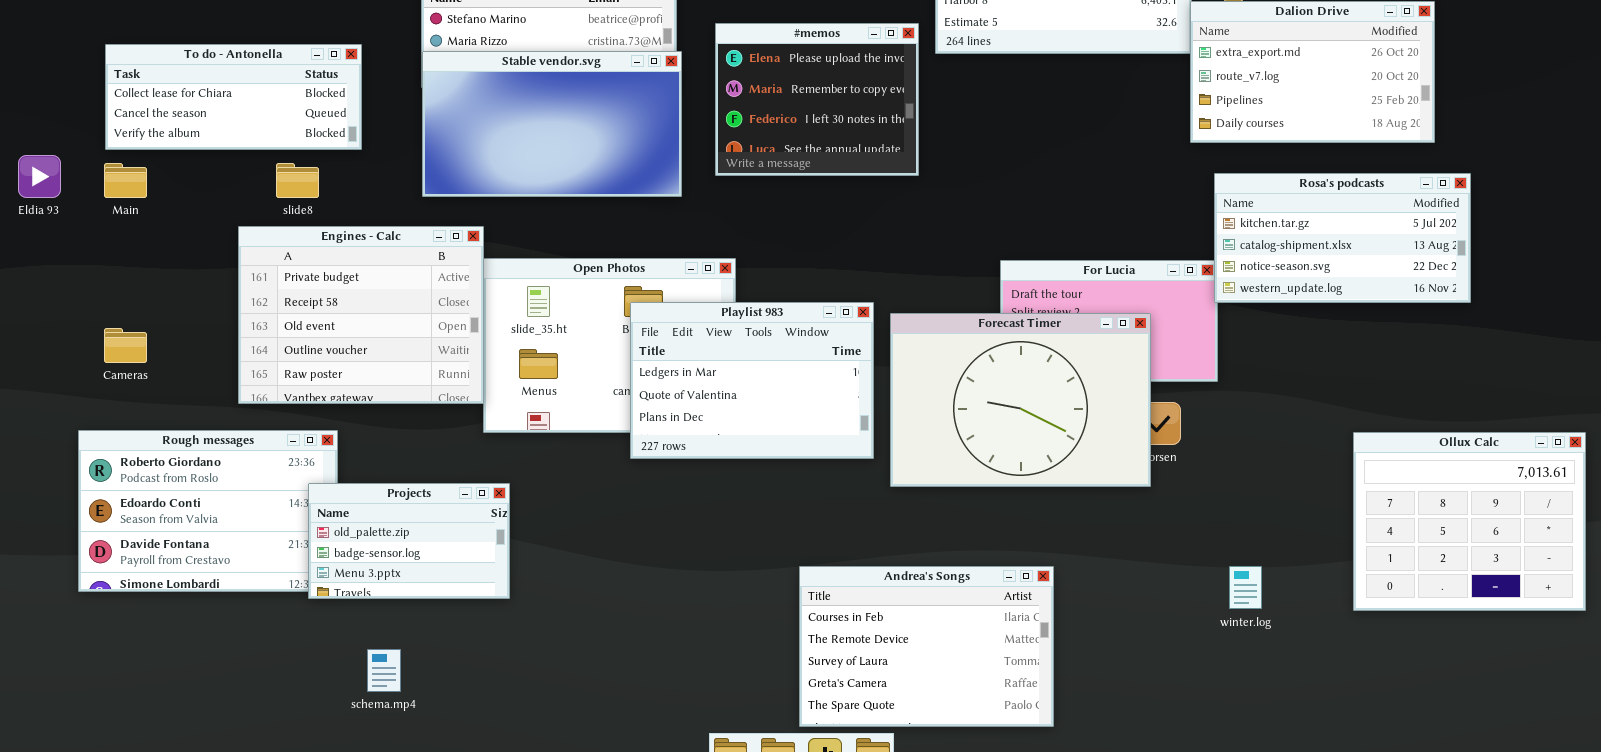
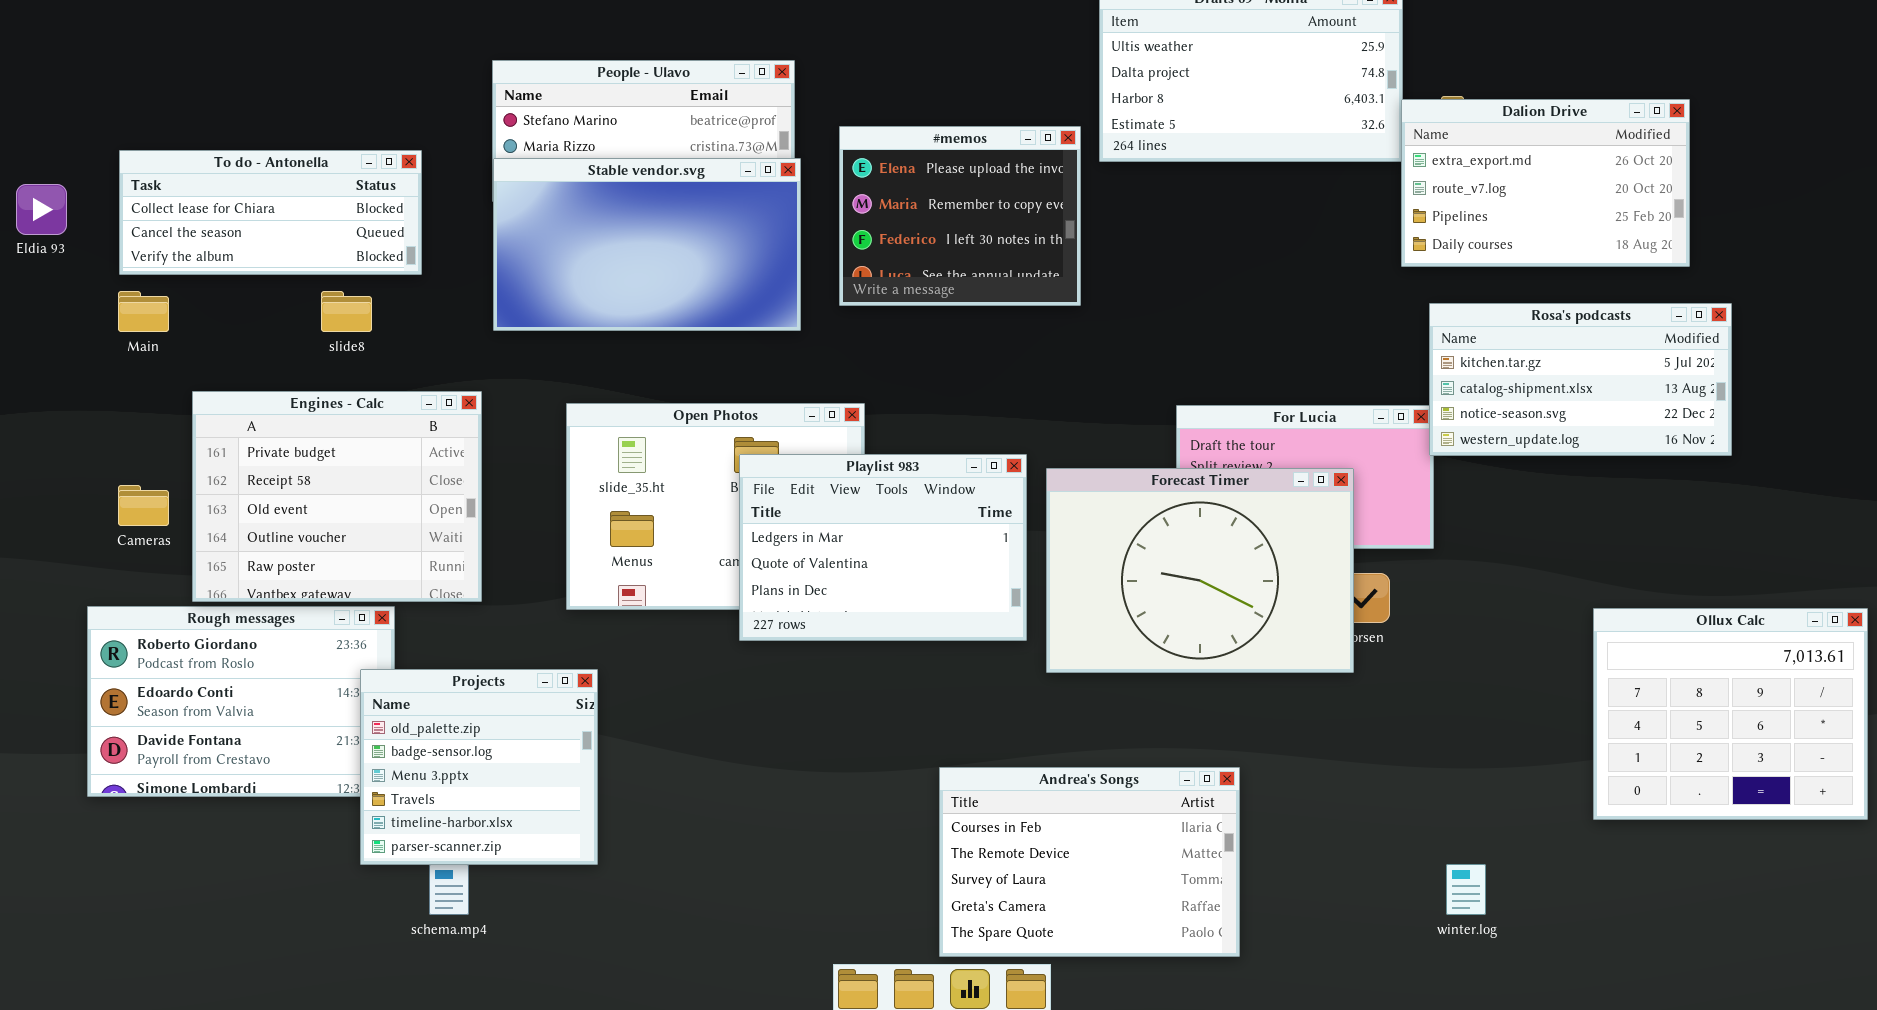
Eldia 93: [18,155,61,198] -> [16,184,67,235], moved
Engines - Calc: [238,226,484,404] -> [192,391,482,602], moved
Projects: [308,483,510,599] -> [360,669,598,865], resized
winter.log: [1229,566,1262,609] -> [1446,864,1486,915], moved

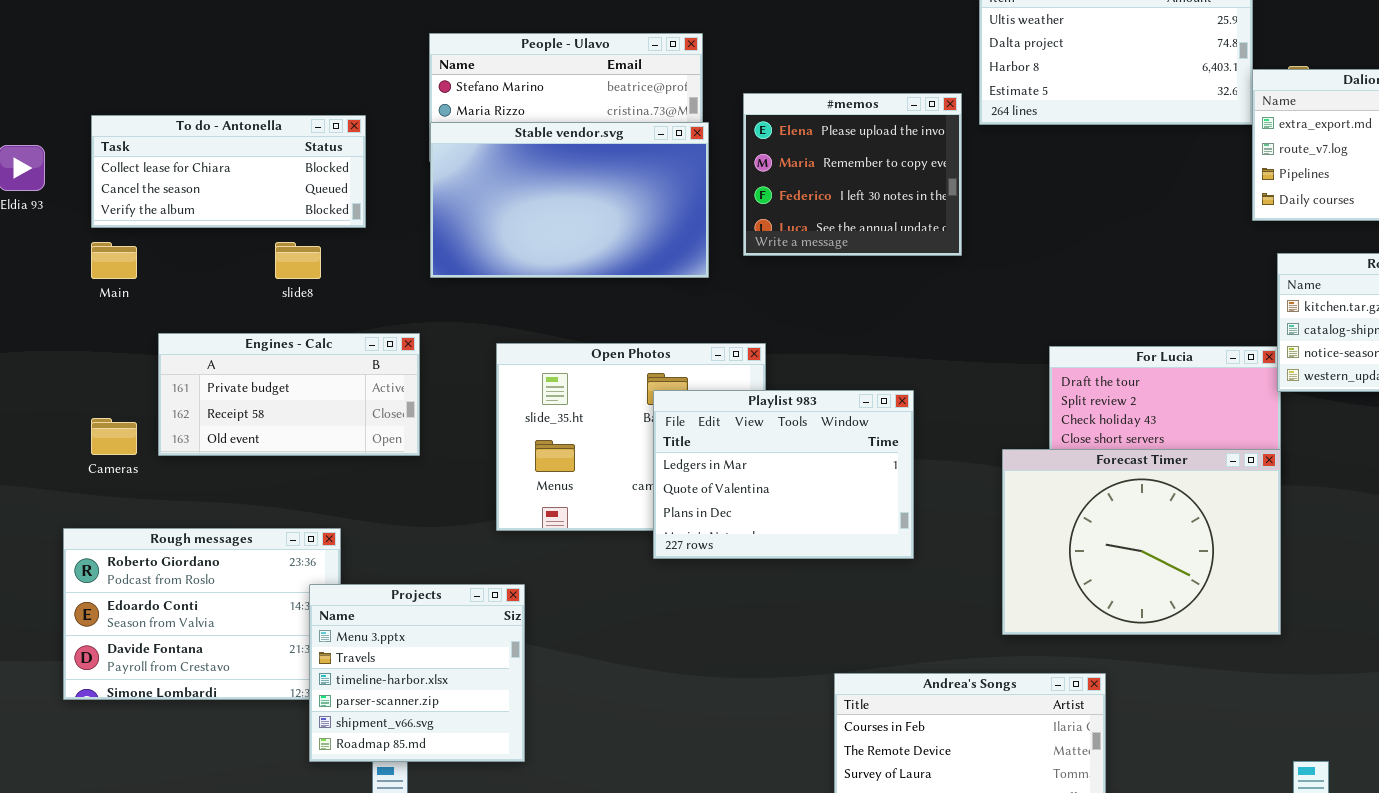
Engines - Calc: [192,391,482,602] -> [158,333,420,456], resized
Forecast Timer: [1046,468,1354,673] -> [1002,449,1281,635], moved
Projects: [360,669,598,865] -> [309,584,525,762], scrolled down 2 rows

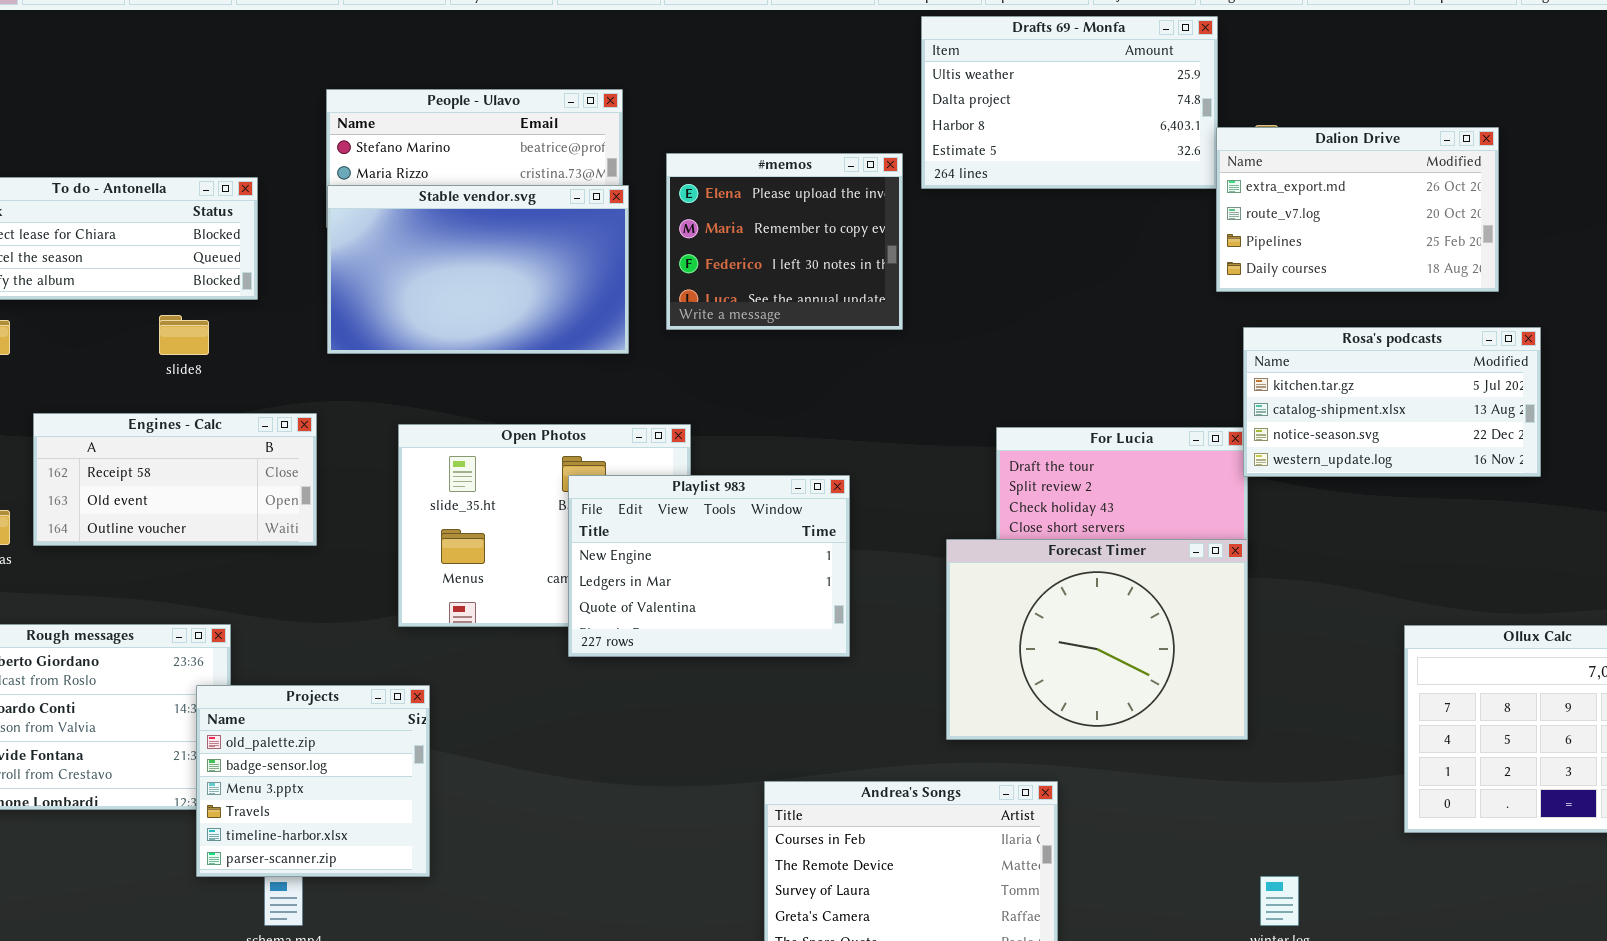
Engines - Calc: [158,333,420,456] -> [33,413,317,546], scrolled down 1 row
Playlist 983: [653,390,914,559] -> [568,475,850,657], scrolled up 1 row
Projects: [309,584,525,762] -> [196,685,430,877], scrolled up 2 rows

